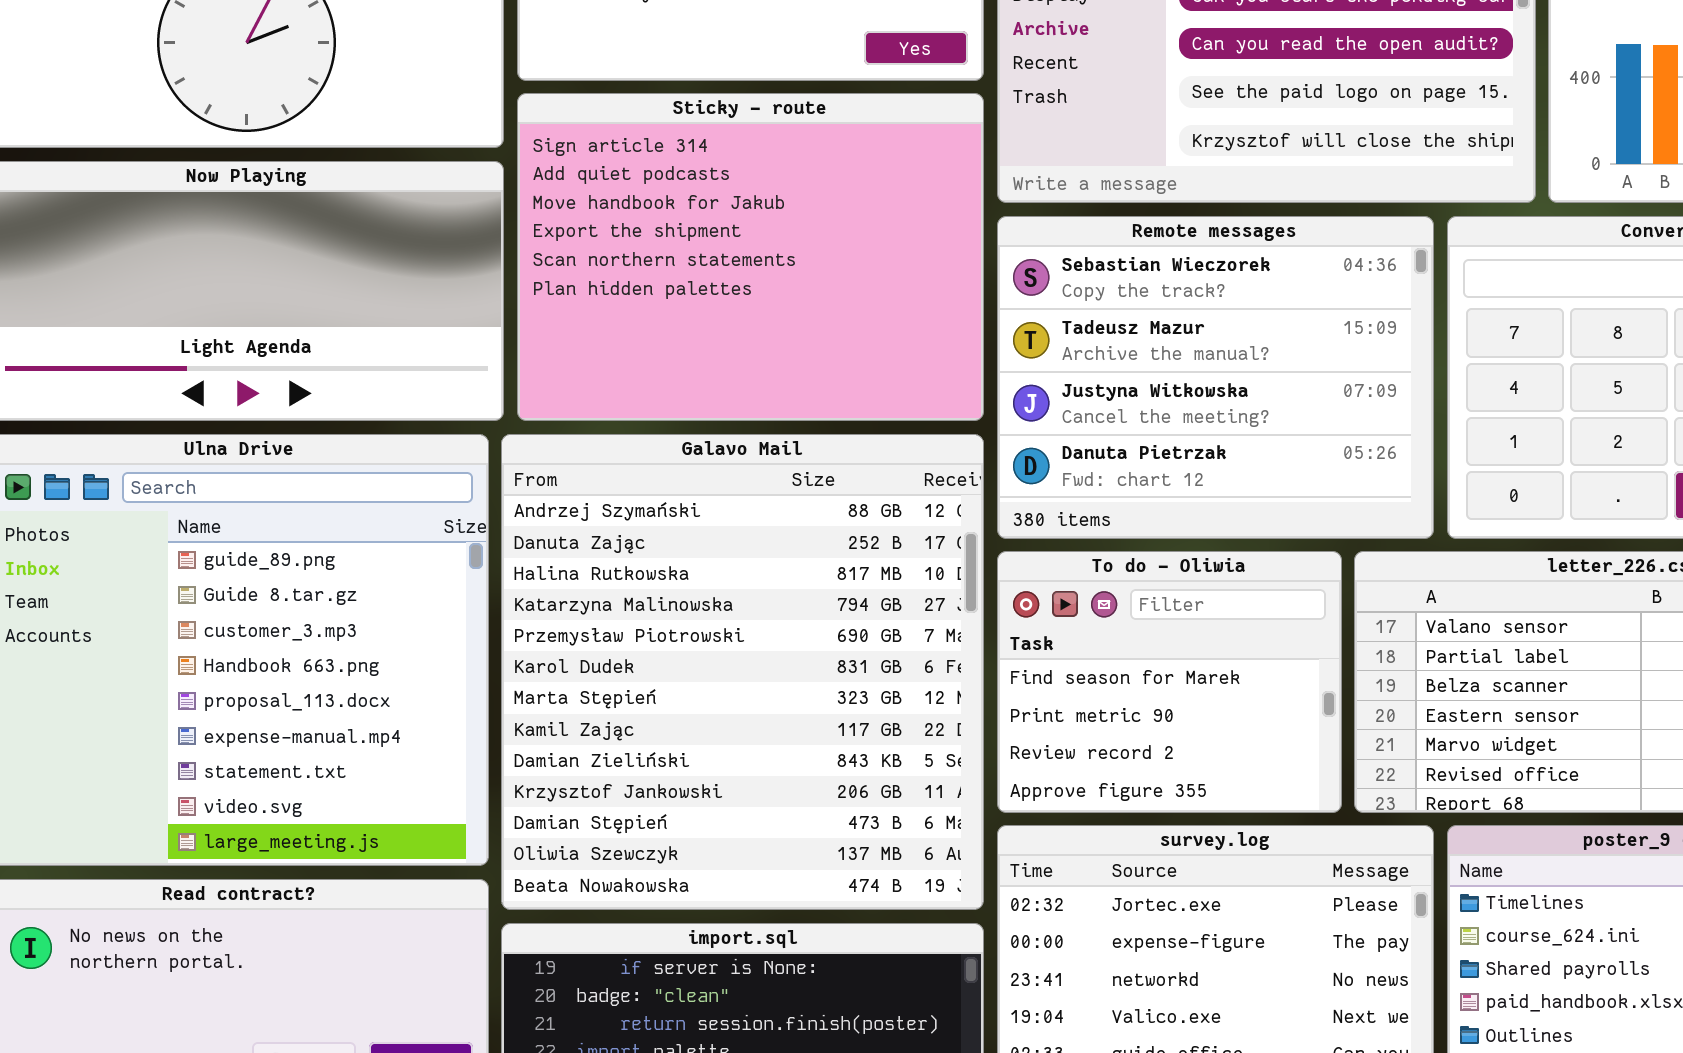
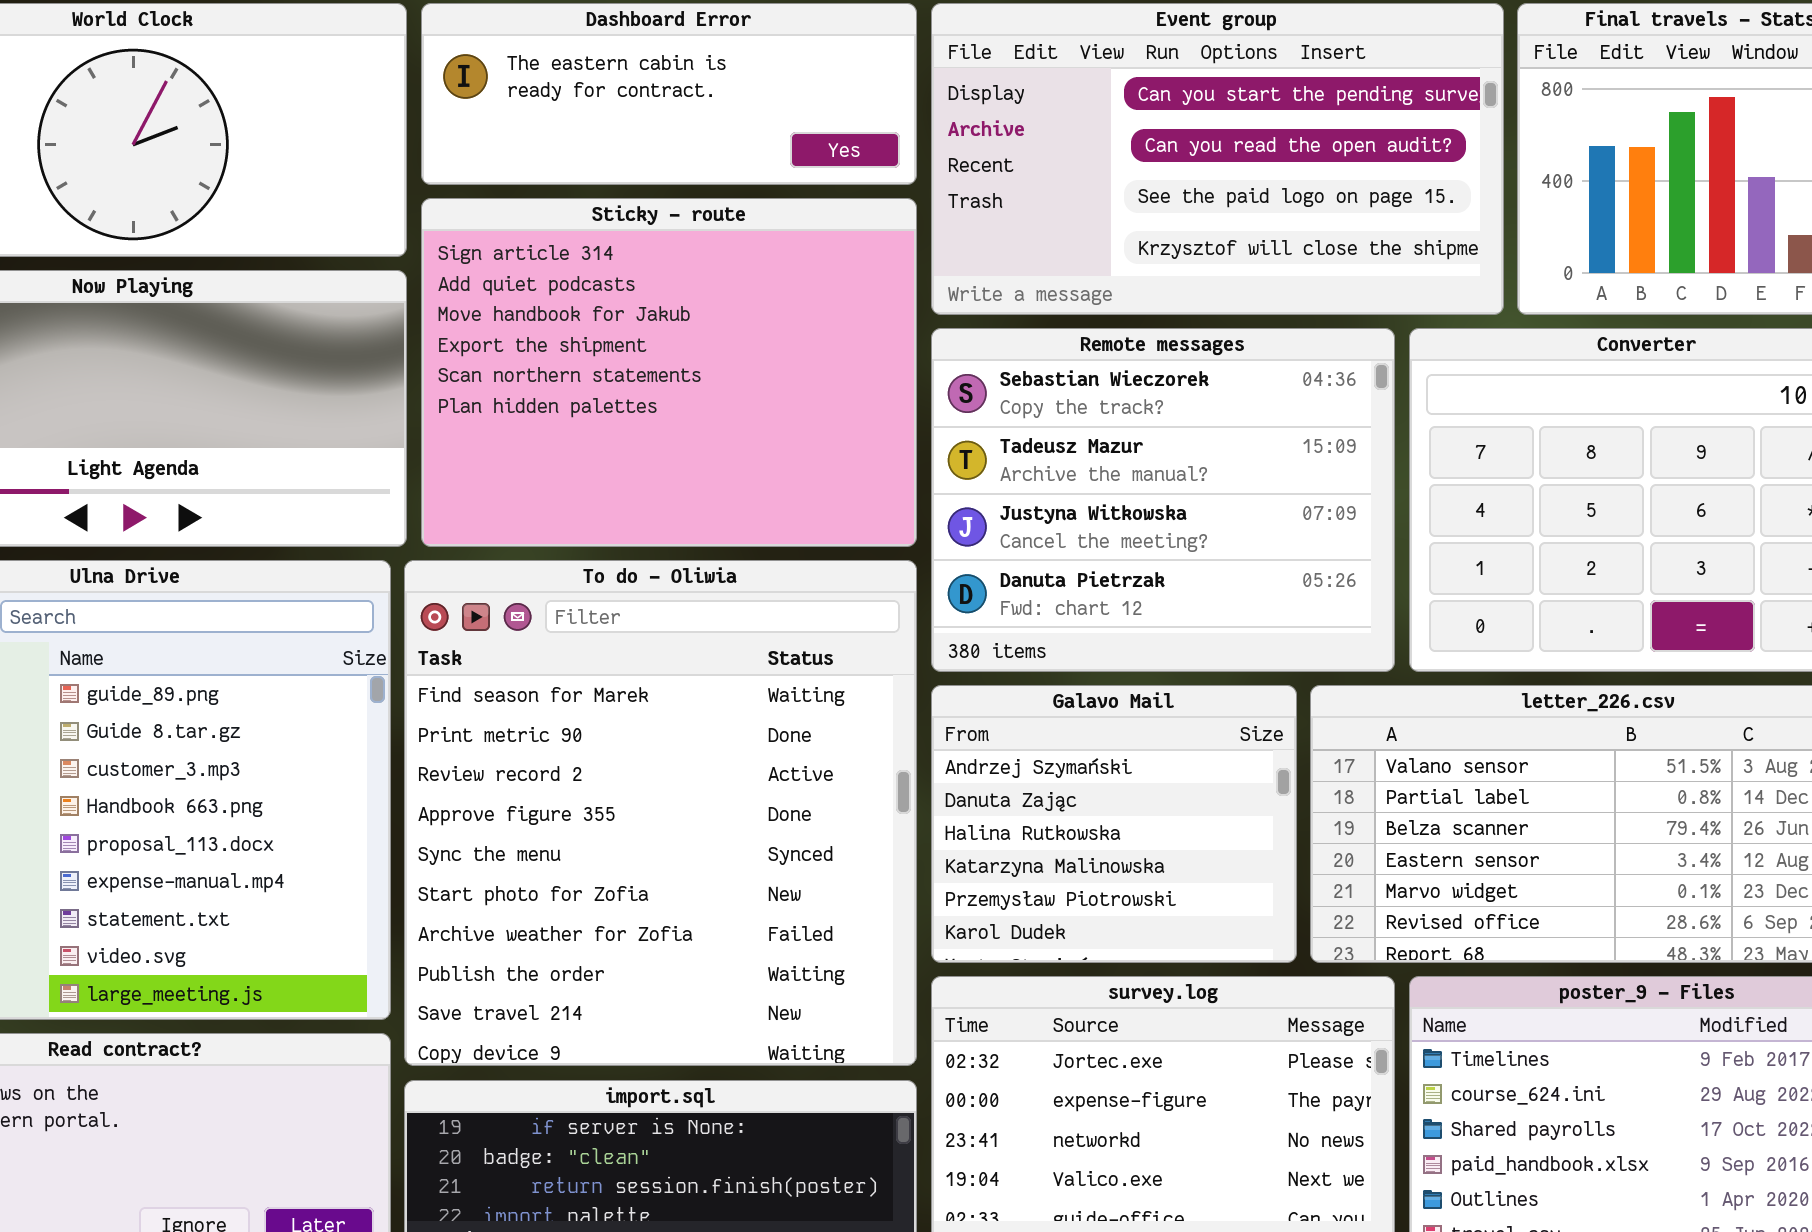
Galavo Mail: [501,434,984,910] -> [931,685,1297,963], moved, resized
To do - Oliwia: [997,551,1342,813] -> [404,560,917,1066], moved, resized

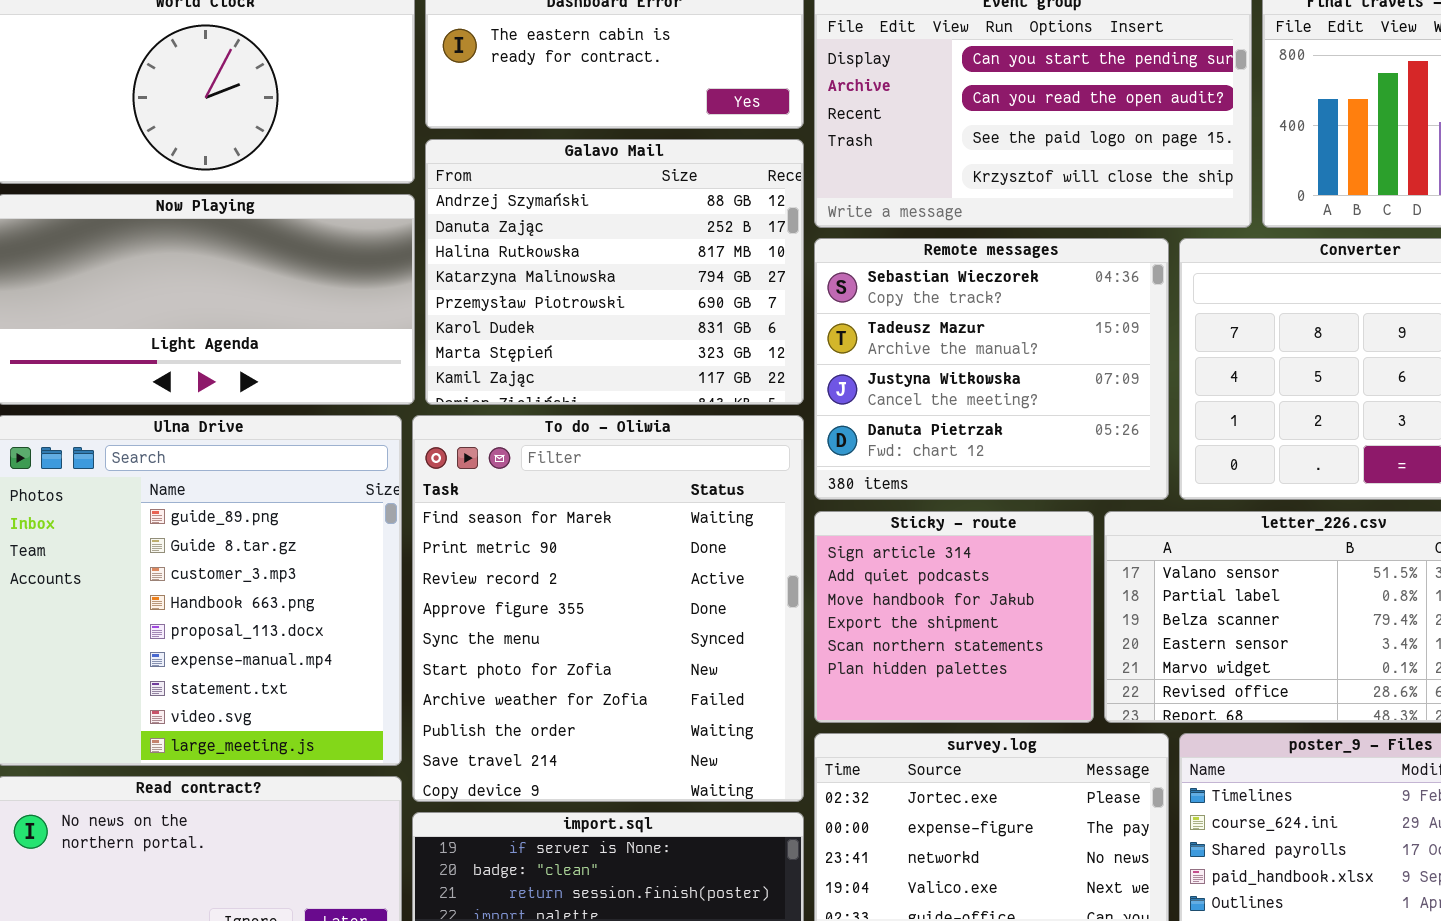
Sticky - route: [421,198,917,547] -> [814,511,1094,723], moved, resized
Galavo Mail: [931,685,1297,963] -> [425,139,804,405], moved, resized

